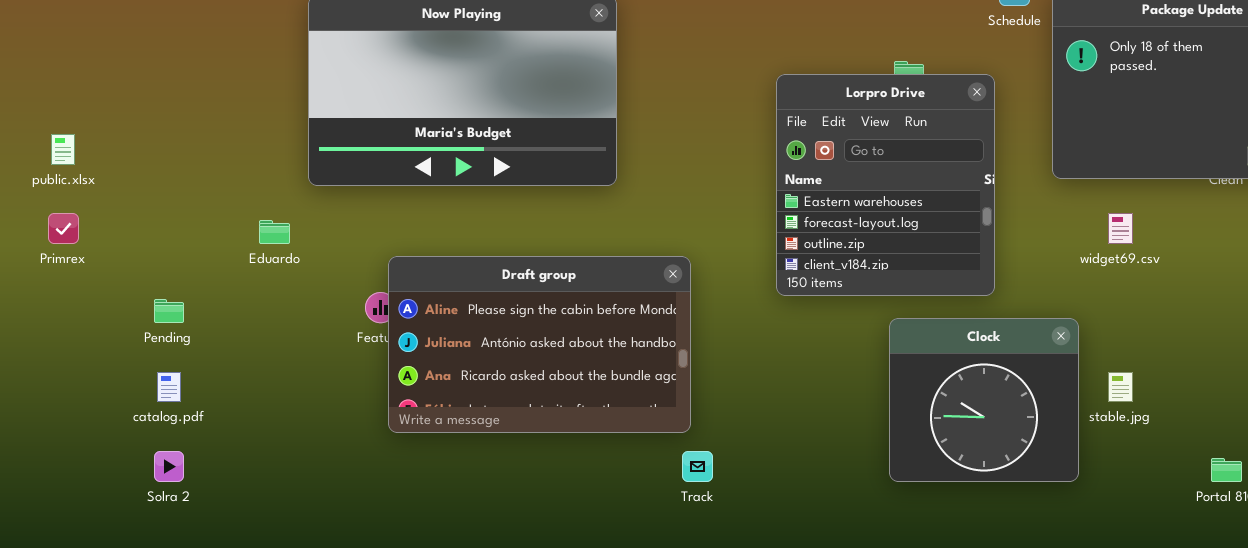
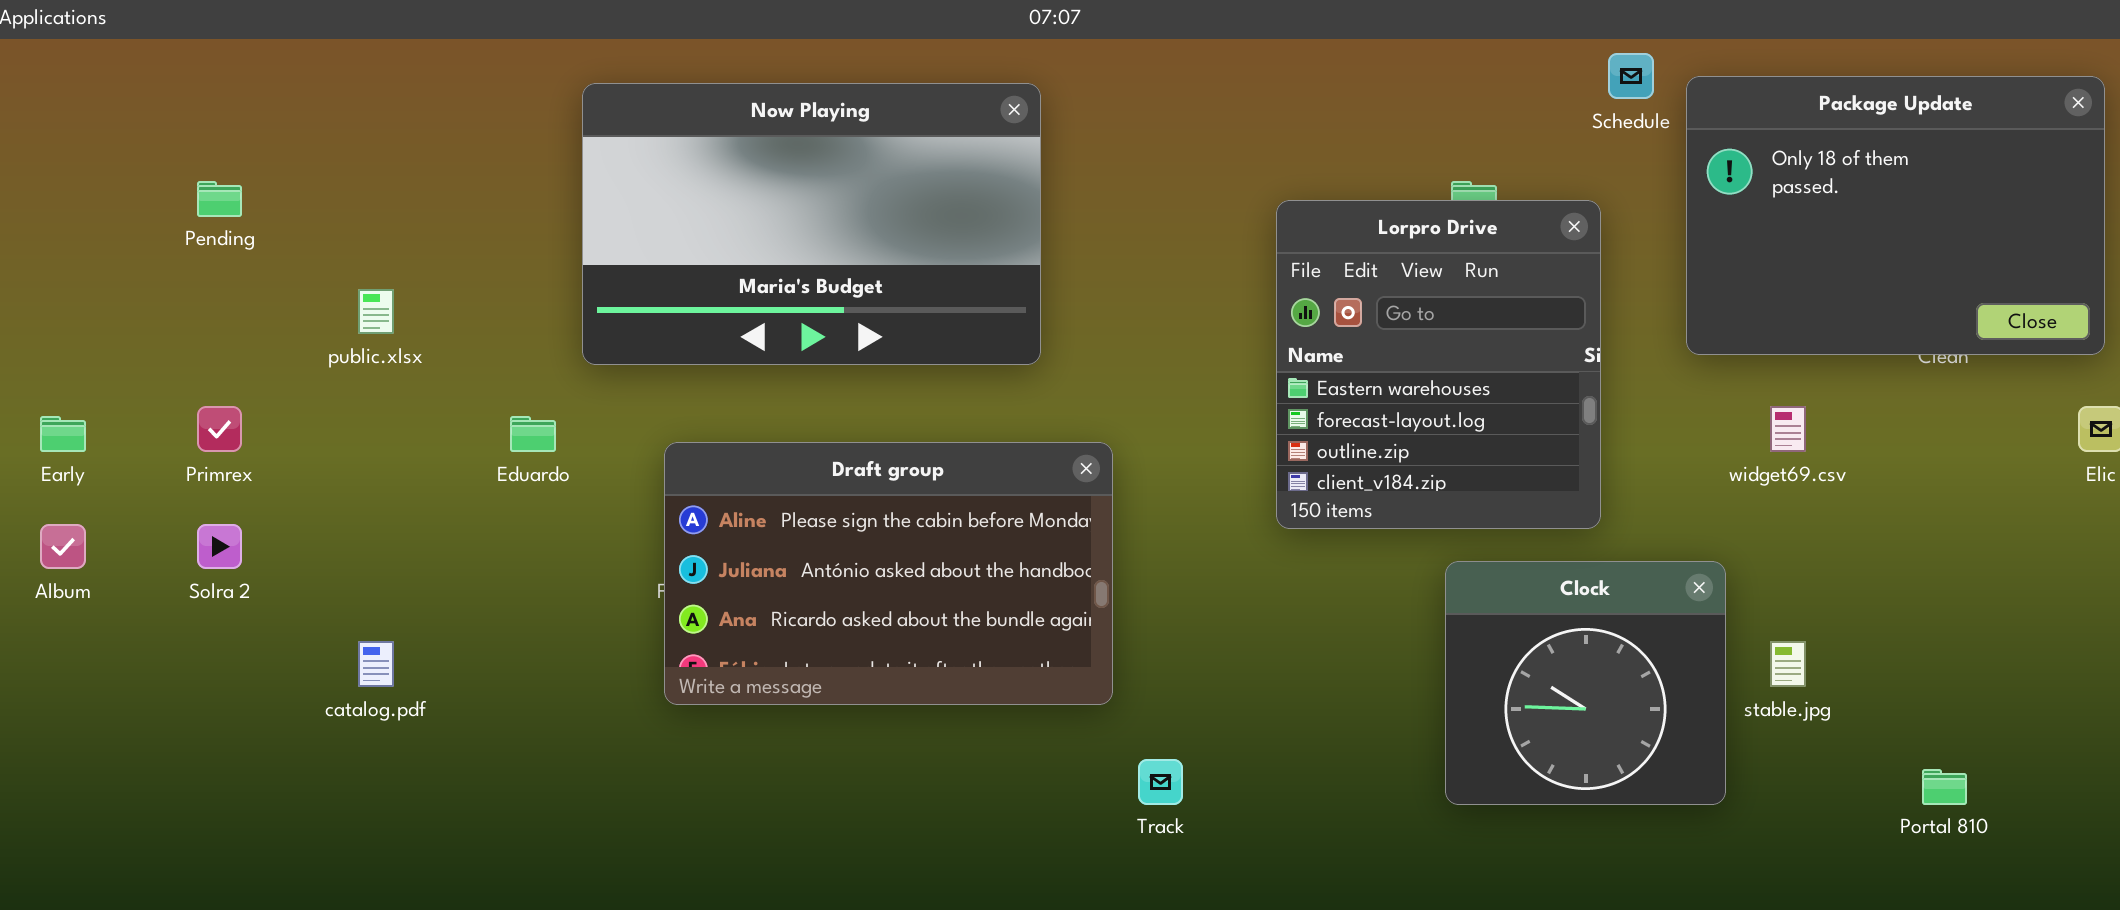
public.xlsx: [51,134,75,165] -> [358,289,394,334], moved
Draft group: [388,256,691,433] -> [664,442,1113,705], moved
Pending: [154,299,184,323] -> [197,181,242,217], moved
Solra 2: [154,451,184,482] -> [197,524,242,569], moved

